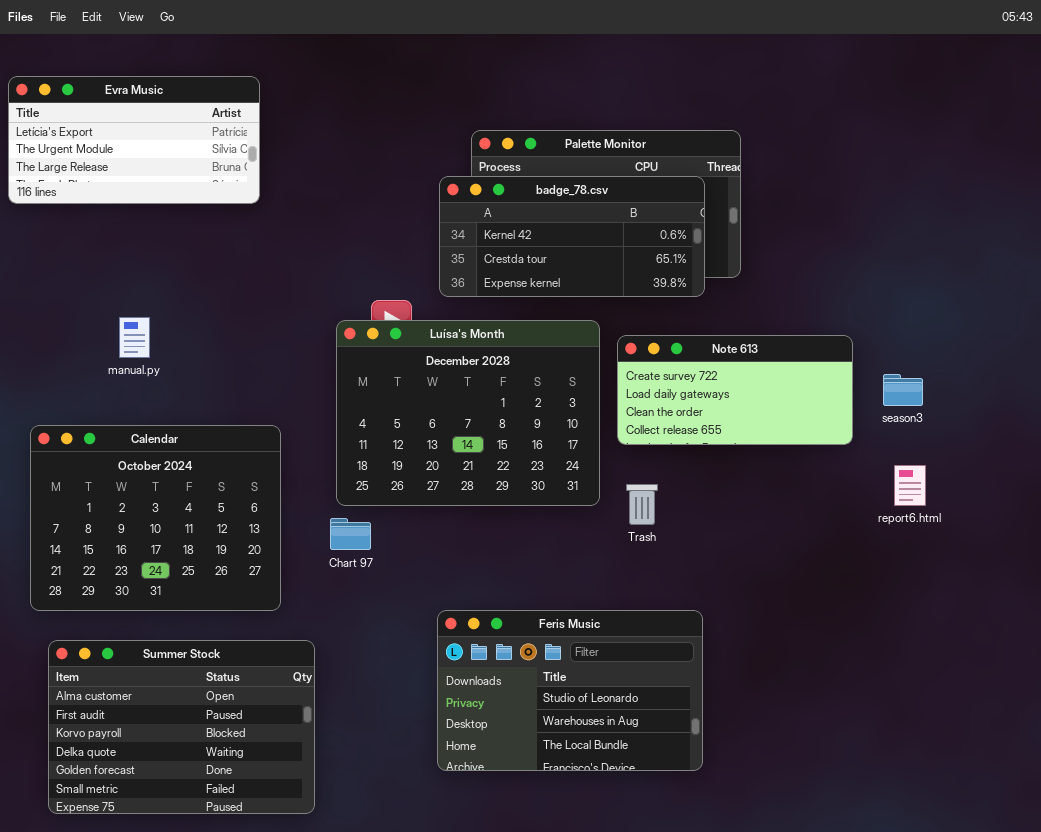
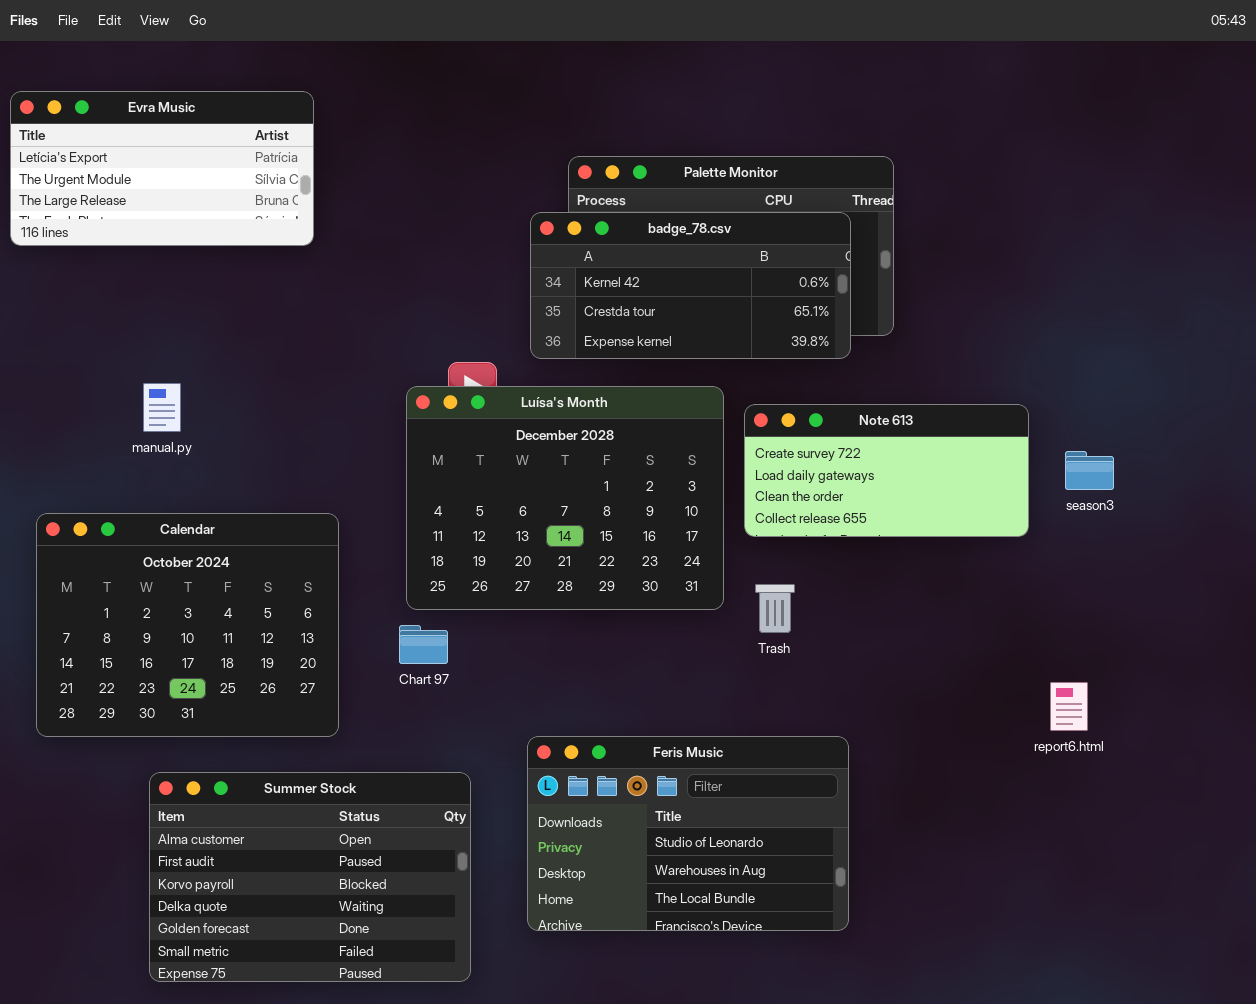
report6.html: [894,465,926,506] -> [1050,682,1088,731], moved
Summer Stock: [48,640,315,814] -> [149,772,471,982], moved

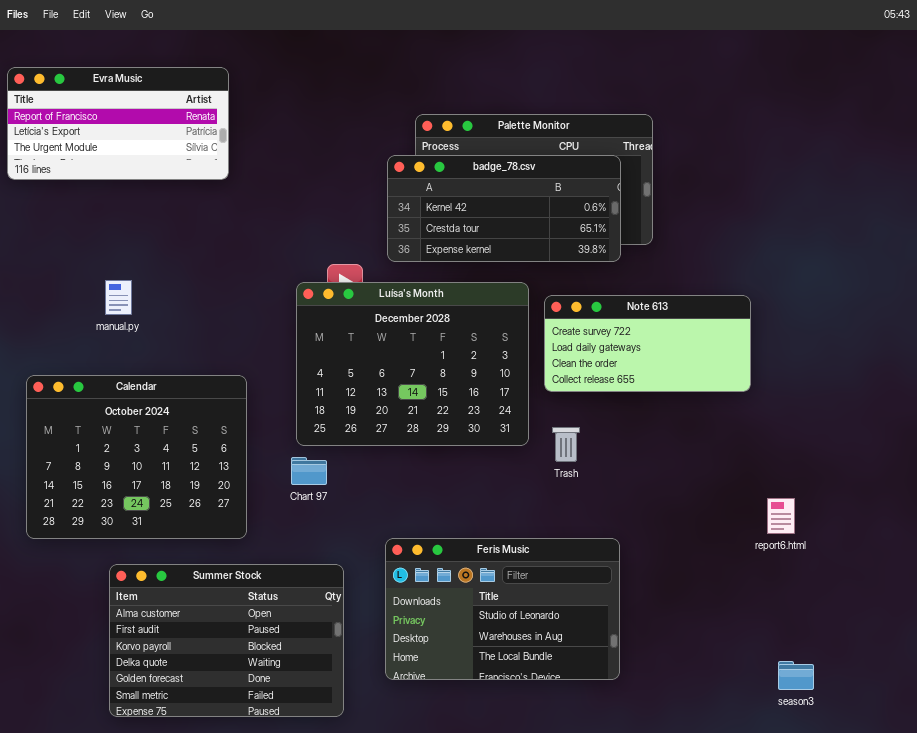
Evra Music: [10,91,314,246] -> [7,67,229,180], scrolled up 1 row
season3: [1065,451,1114,490] -> [778,661,814,690], moved

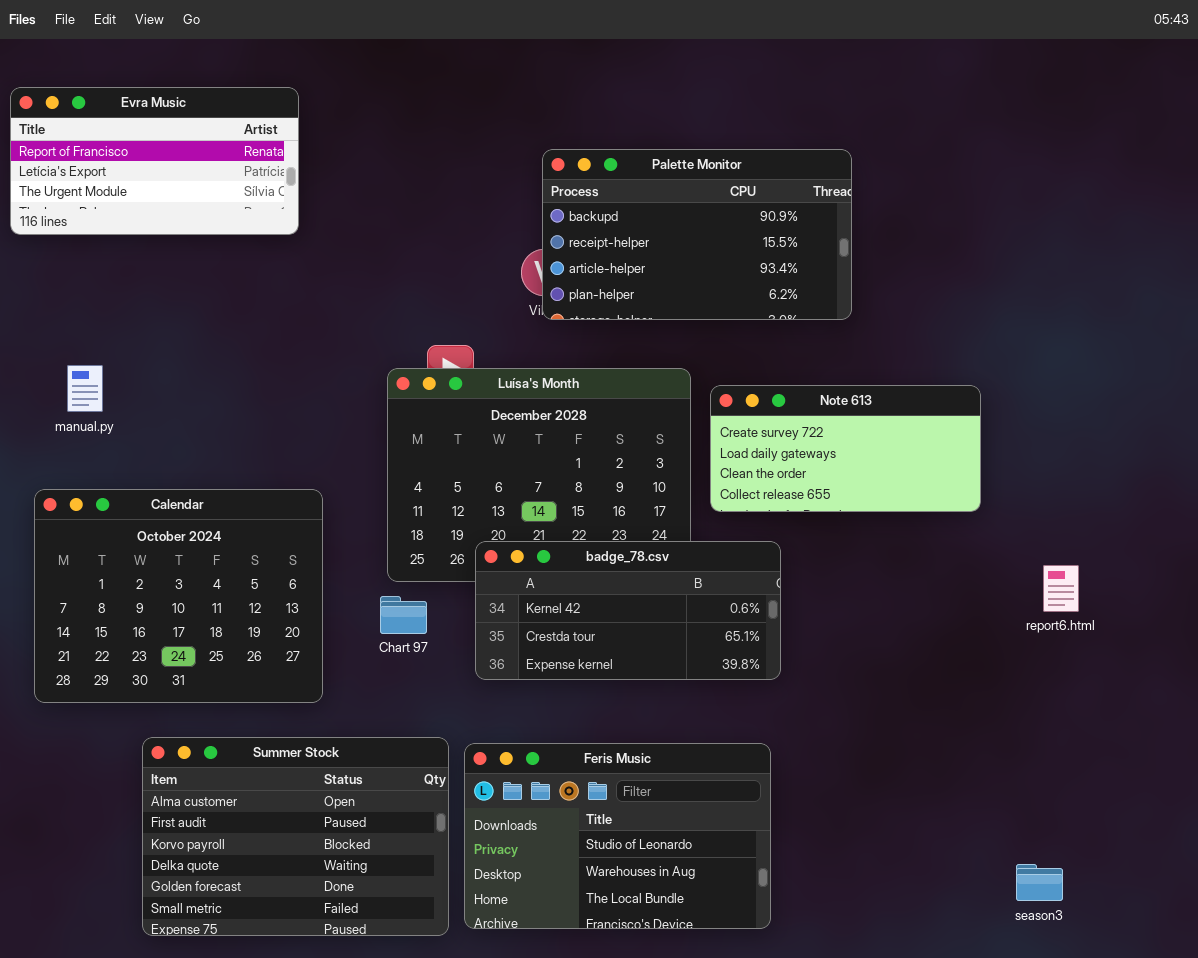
badge_78.csv: [387,155,621,262] -> [475,541,781,680], moved
manual.py: [105,280,132,315] -> [67,365,103,412], moved
report6.html: [767,498,795,534] -> [1043,565,1079,612], moved
Feris Music: [385,538,620,680] -> [464,743,771,929], moved

